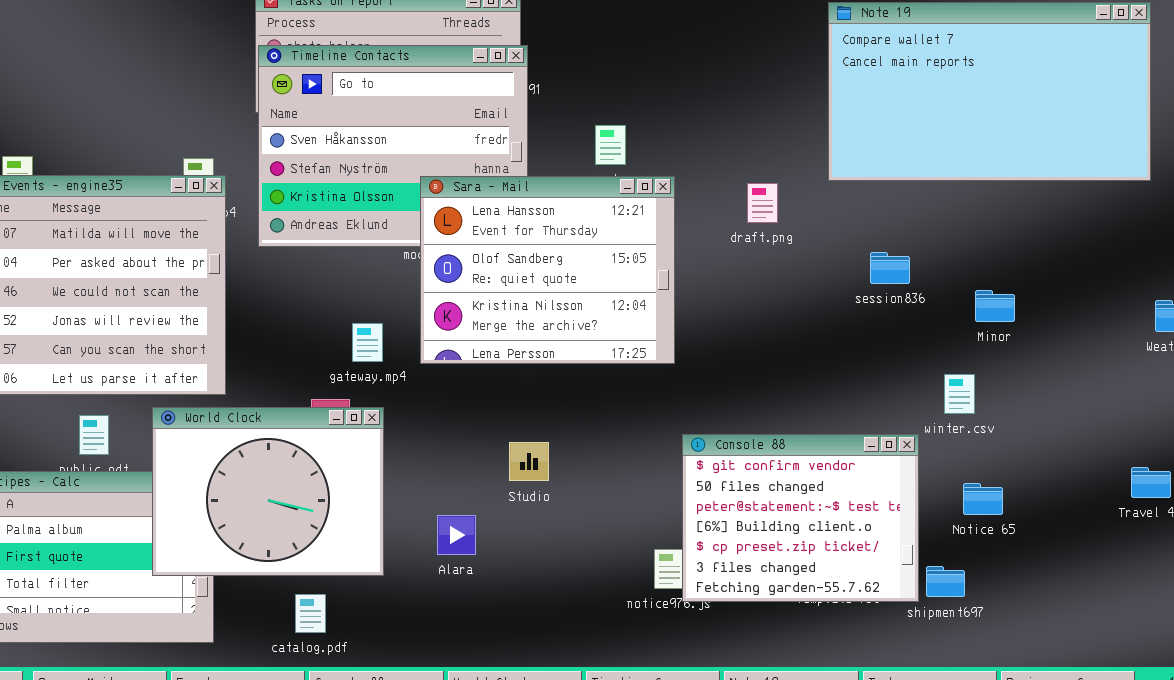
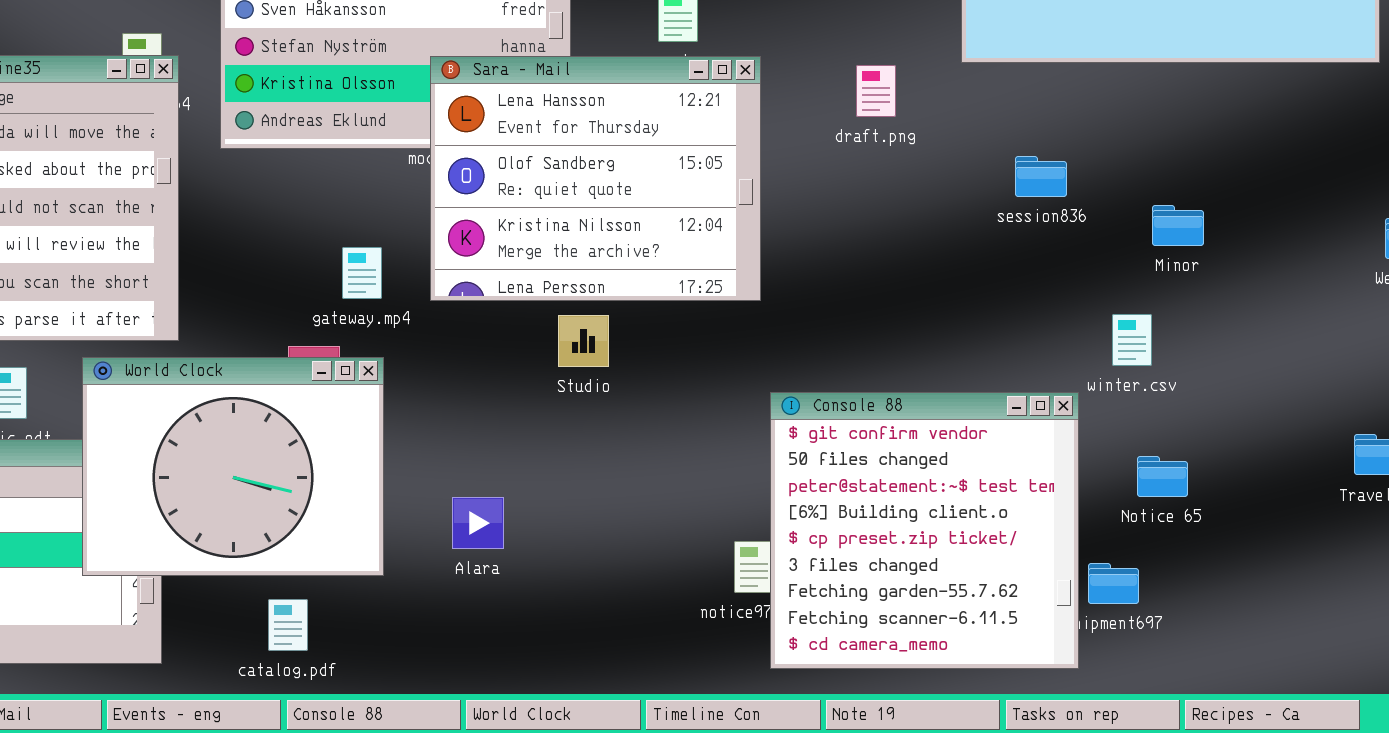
Console 88: [682,434,919,602] -> [770,392,1079,669], resized
Studio: [509,442,549,481] -> [558,315,609,367], moved

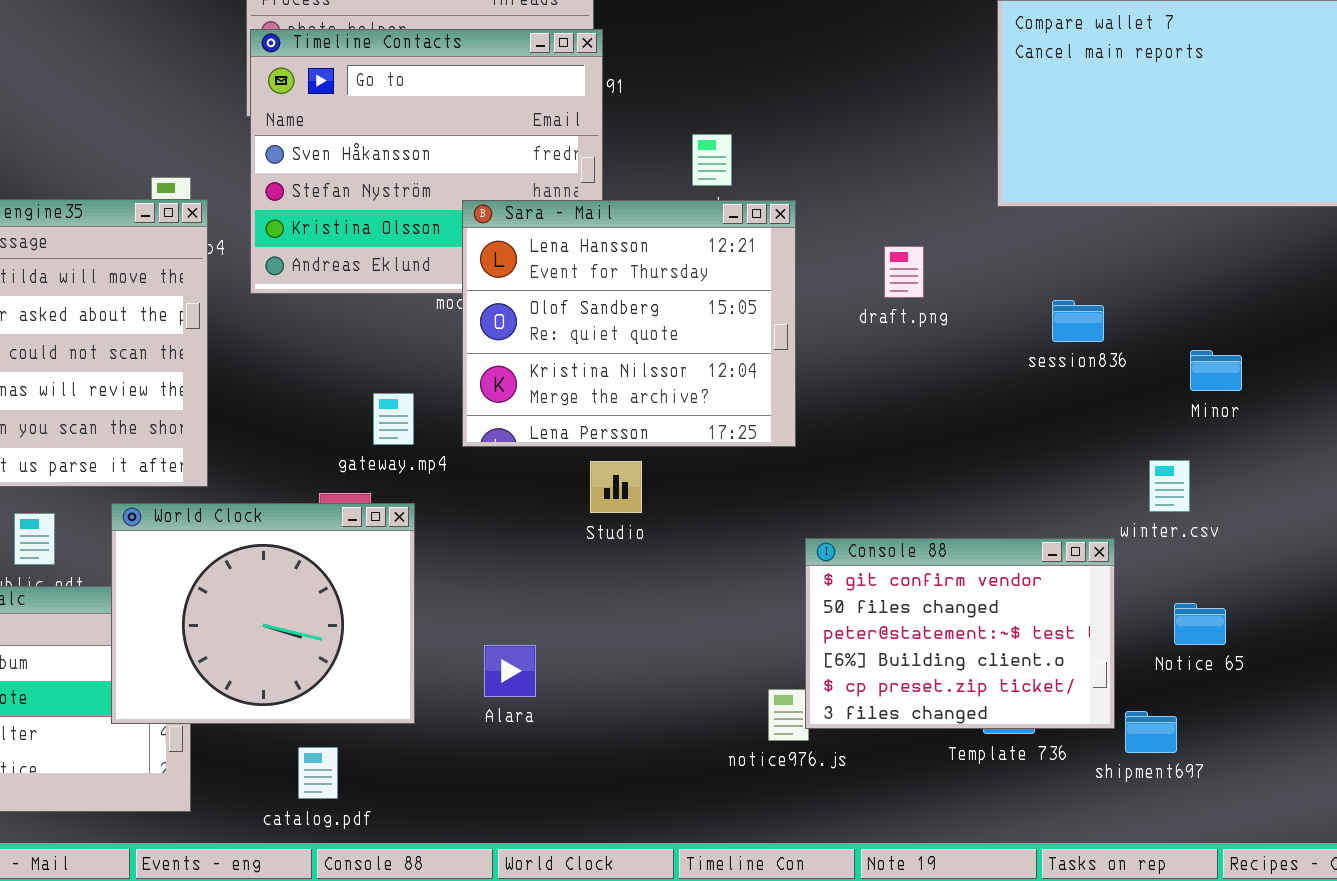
draft.png: [856,65,896,117] -> [884,246,924,298], moved
Console 88: [770,392,1079,669] -> [805,538,1115,729], resized

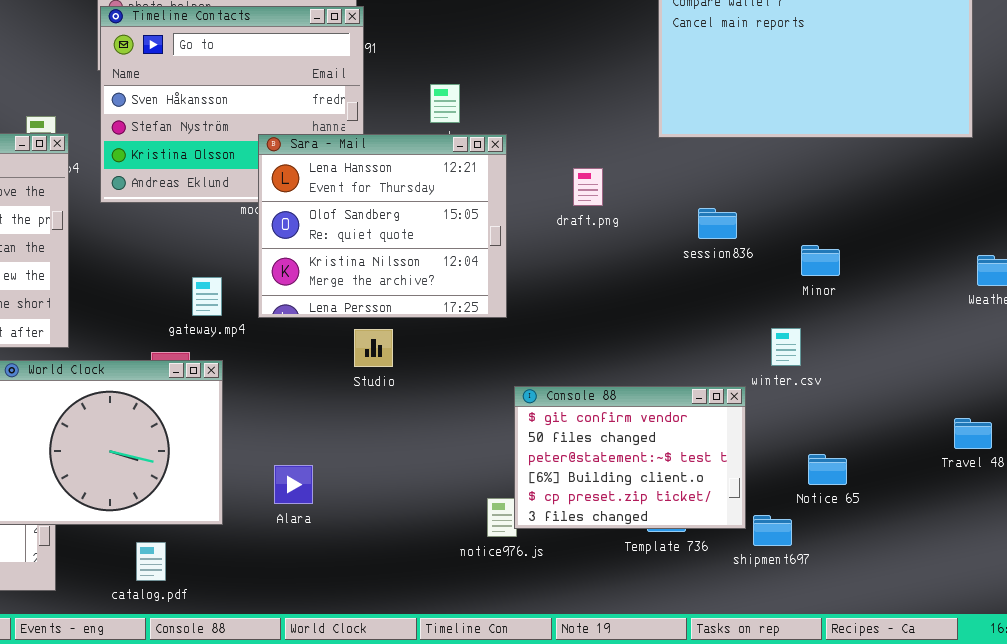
Notice 65: [1174,603,1226,645] -> [808,454,847,485], moved

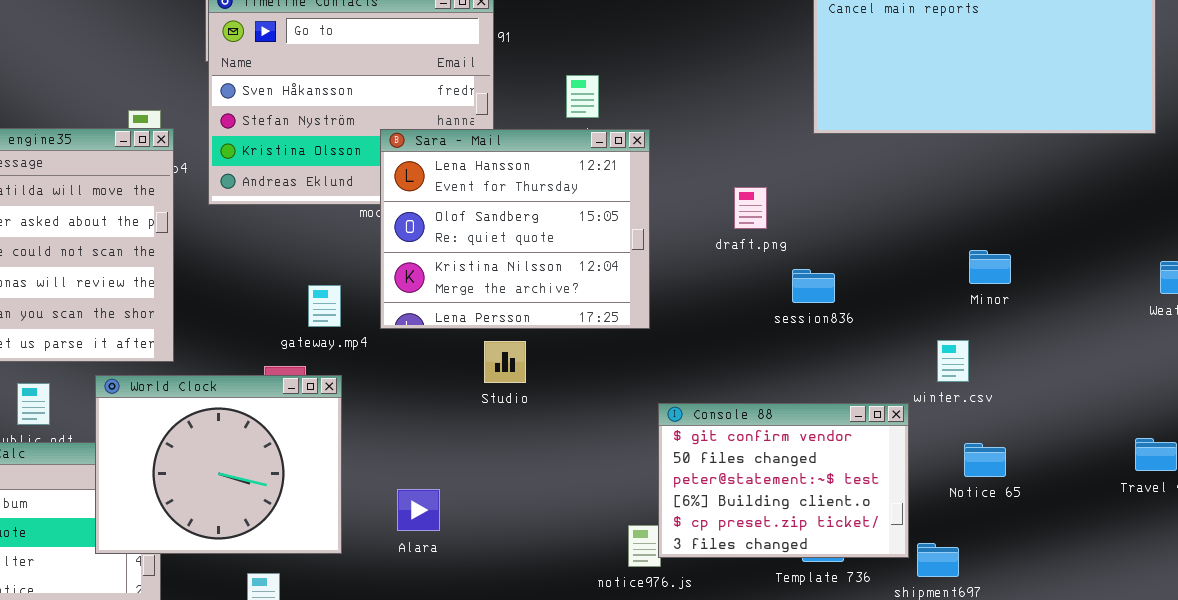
draft.png: [573,168,603,206] -> [734,187,767,229], moved
session836: [698,208,737,239] -> [792,269,835,303], moved
Notice 65: [808,454,847,485] -> [964,443,1006,477], moved

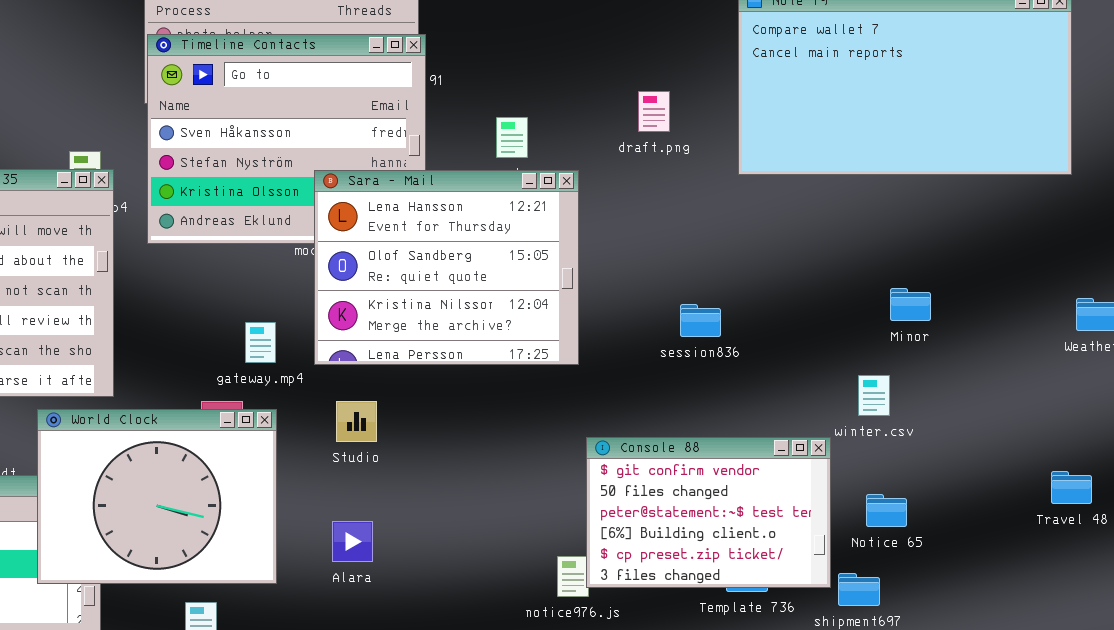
draft.png: [734,187,767,229] -> [638,91,670,132], moved
session836: [792,269,835,303] -> [680,304,721,337], moved
Studio: [484,341,526,383] -> [336,401,377,442], moved
Notice 65: [964,443,1006,477] -> [866,494,907,527], moved

